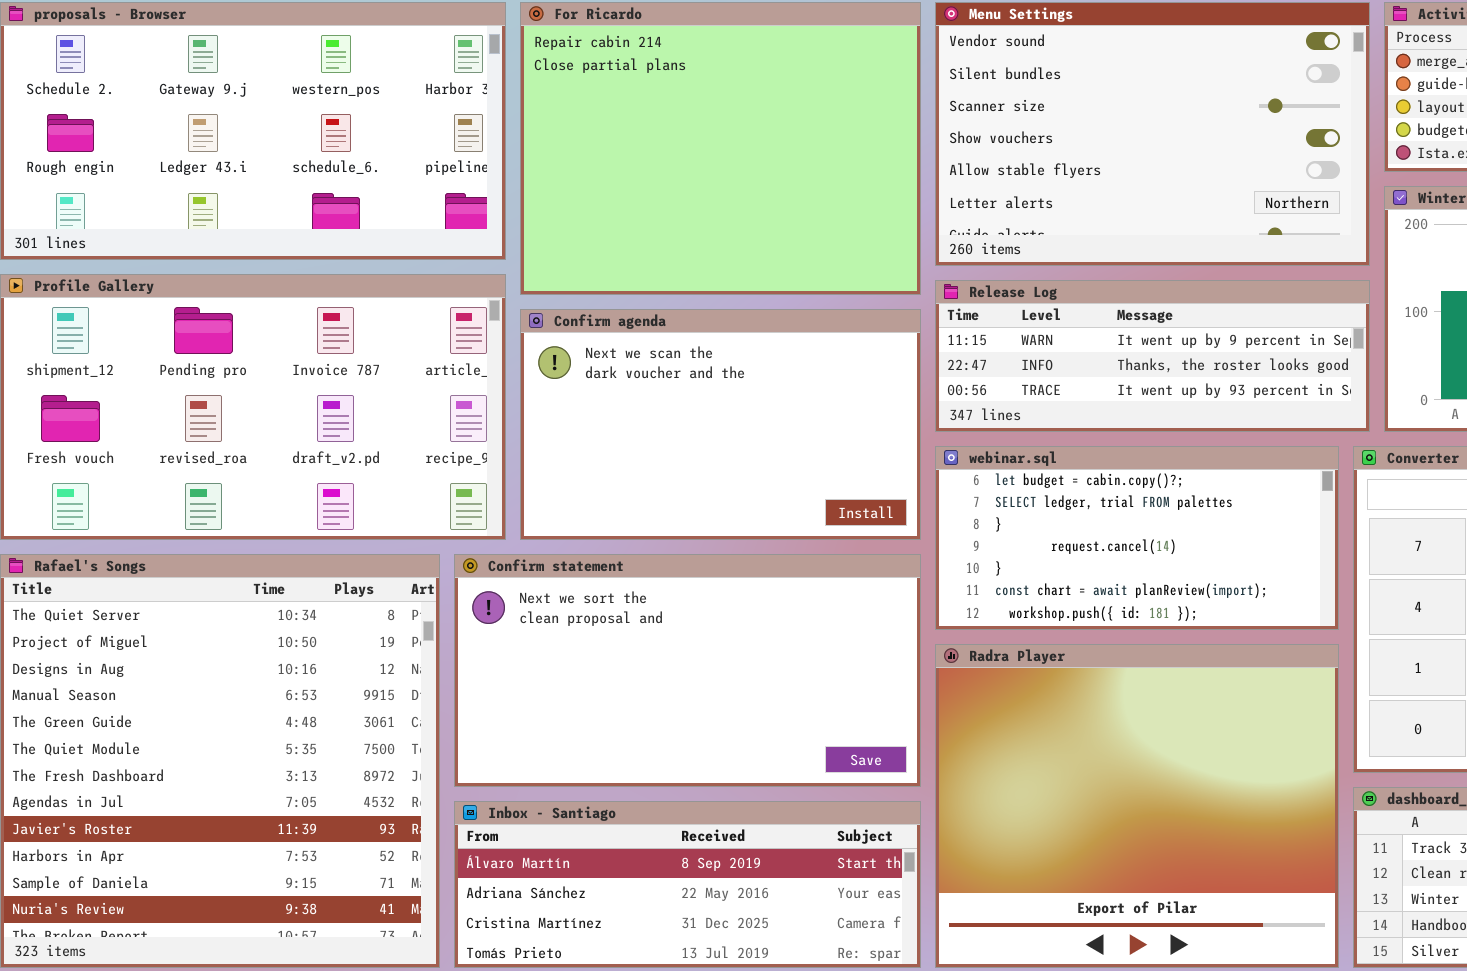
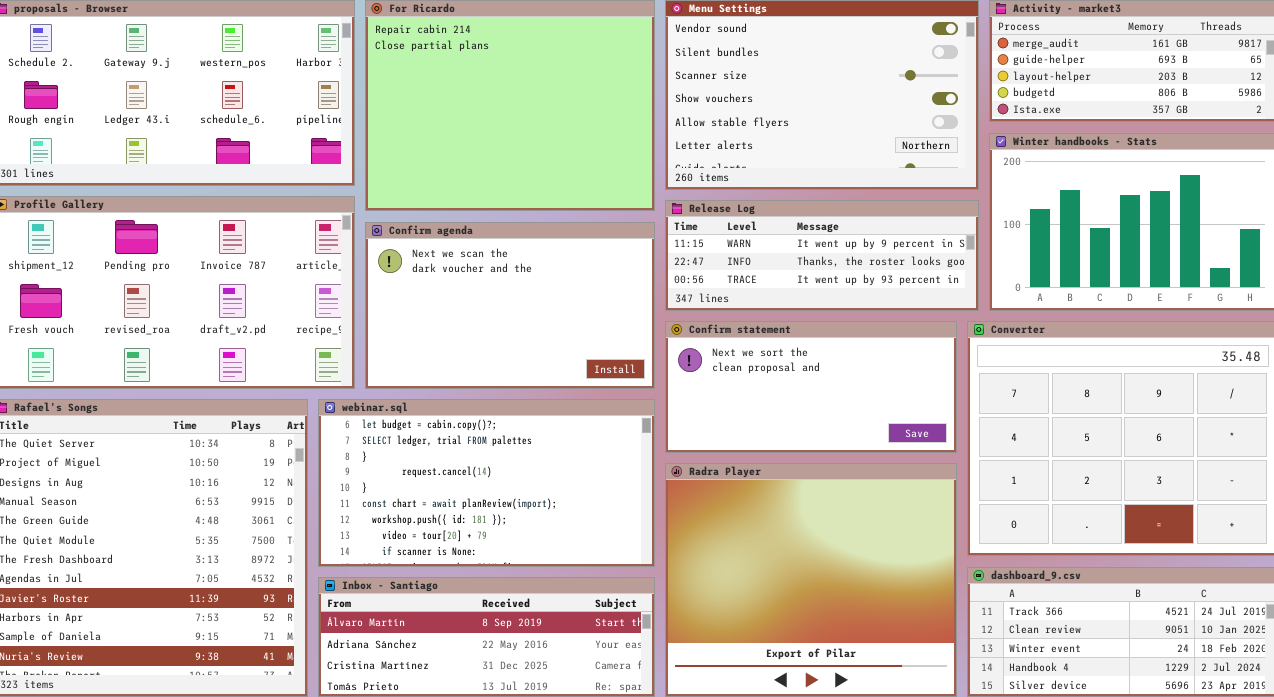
webinar.sql: [935,446,1339,630] -> [318,399,655,567], moved, resized
Confirm statement: [454,554,921,787] -> [665,321,957,453], moved, resized

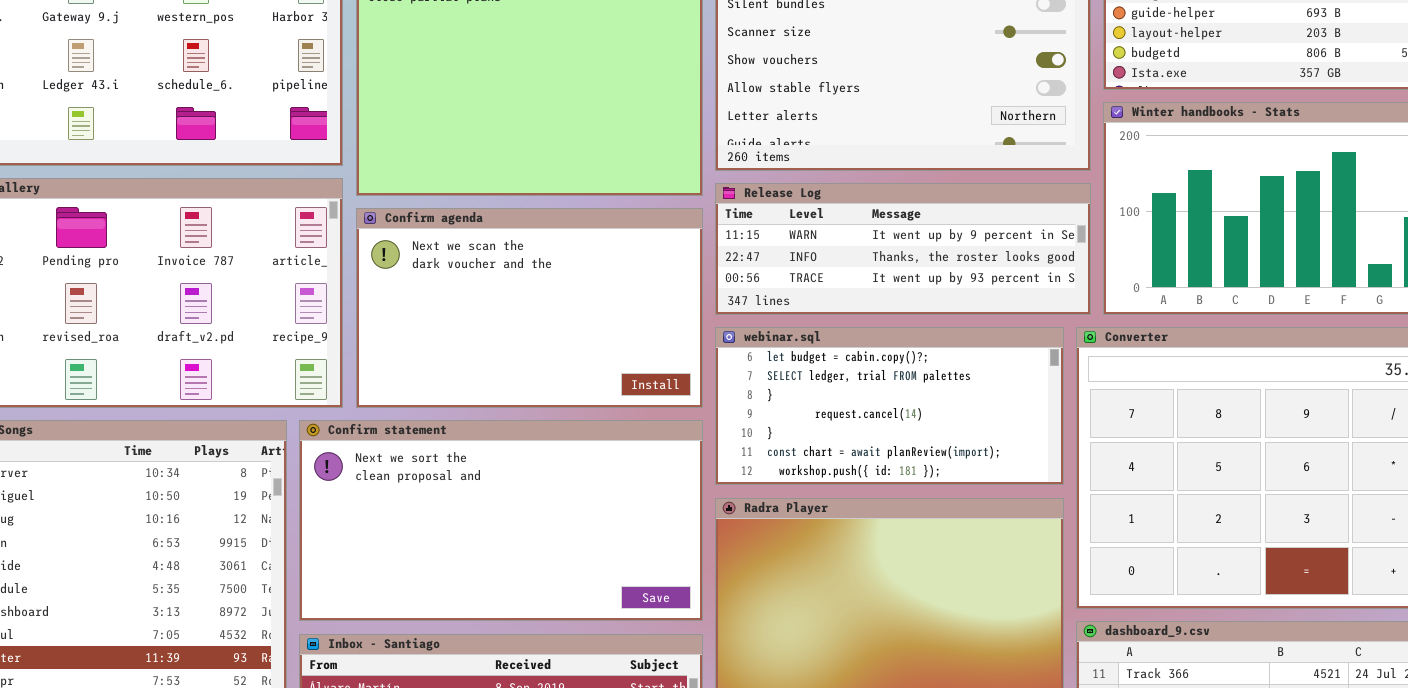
Confirm statement: [665,321,957,453] -> [299,420,703,621], moved, resized
webinar.sql: [318,399,655,567] -> [715,327,1064,485], moved, resized

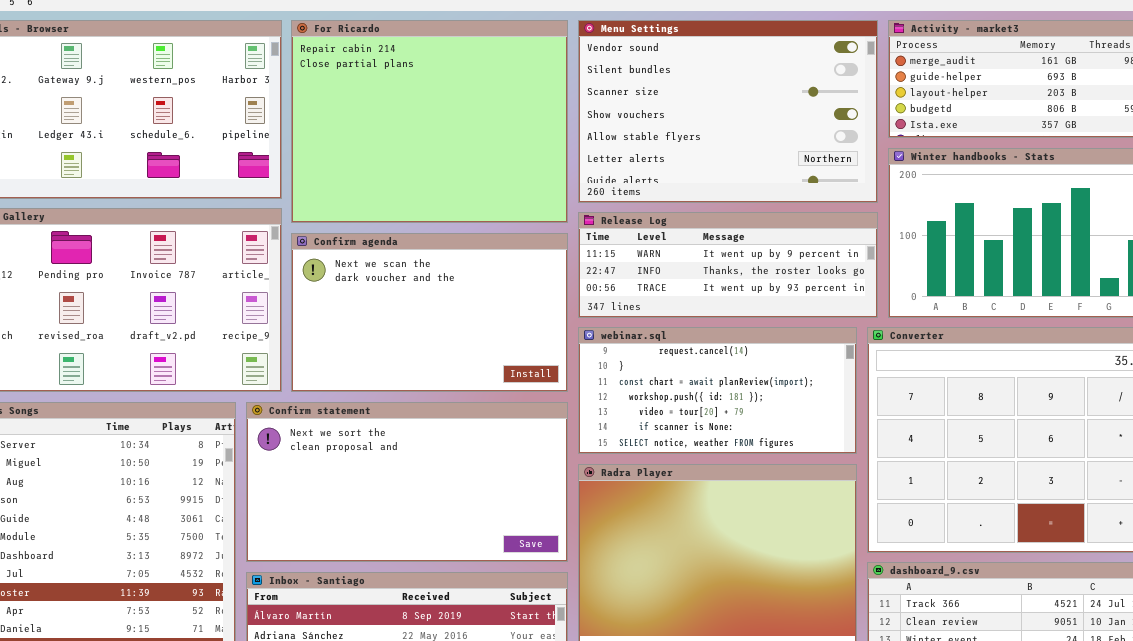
webinar.sql: [715,327,1064,485] -> [578,327,857,454], scrolled down 3 rows

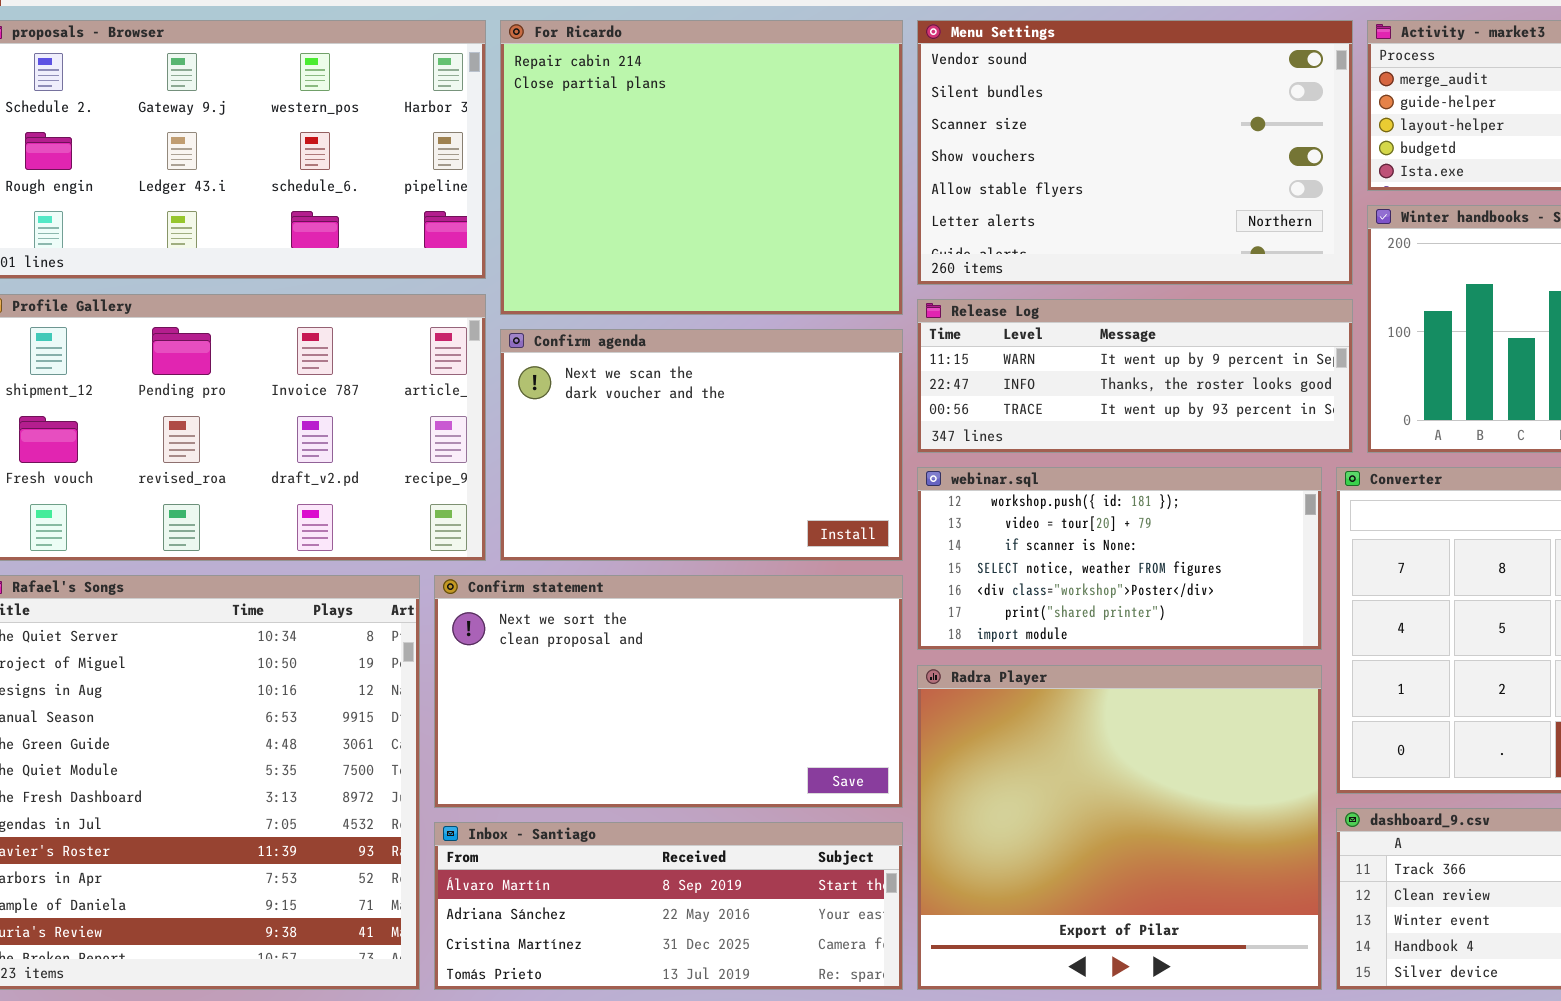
webinar.sql: [578,327,857,454] -> [917,467,1322,650], scrolled down 3 rows

